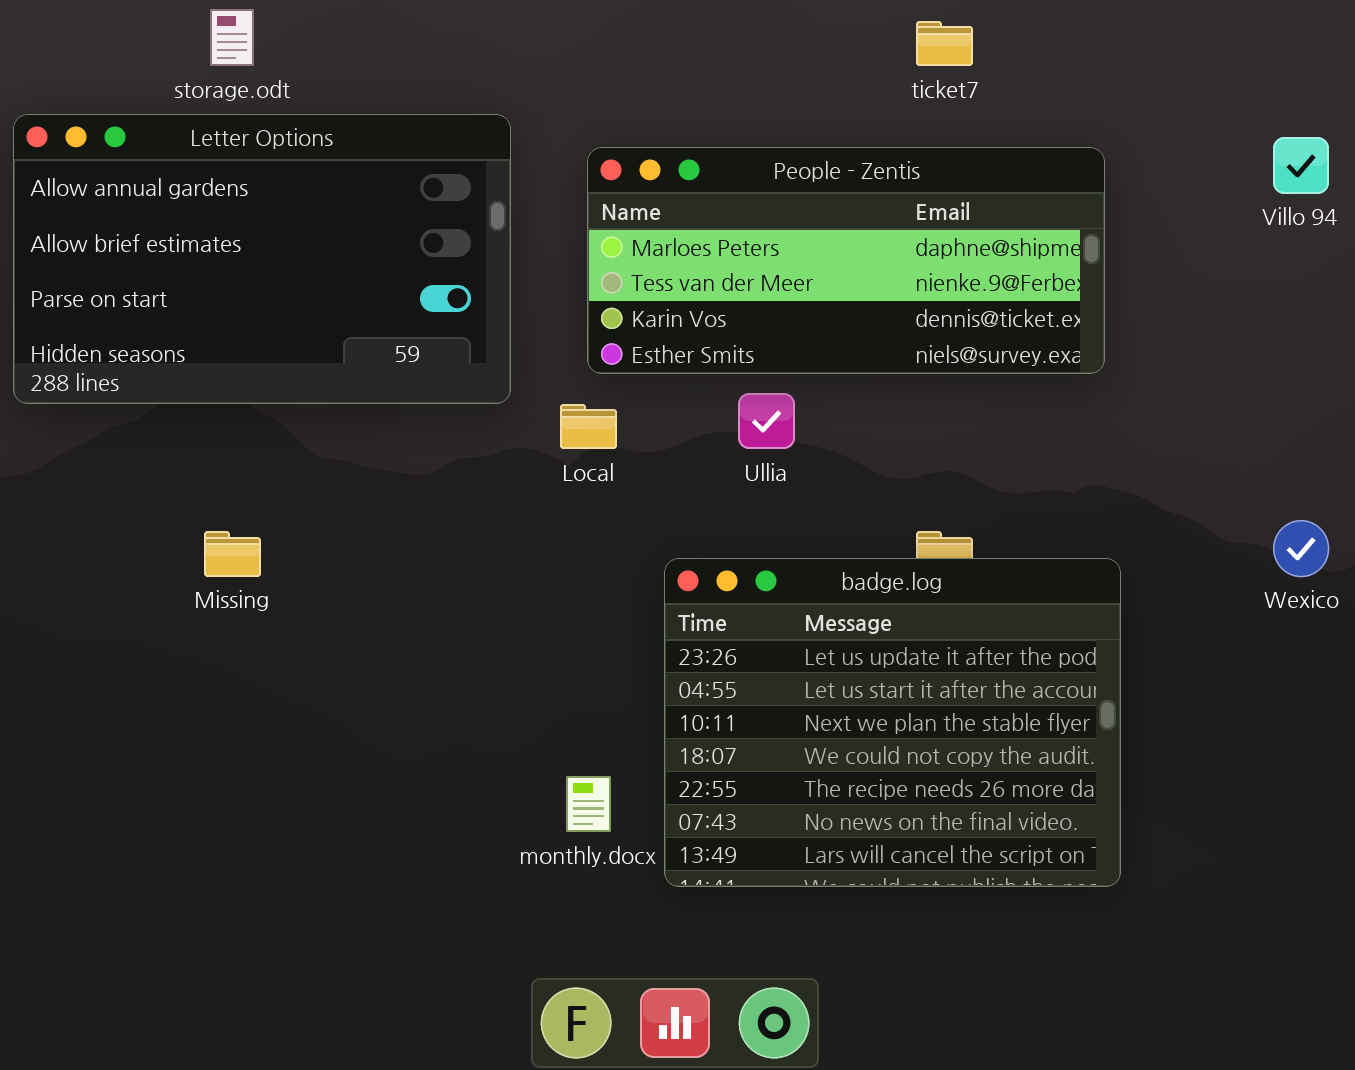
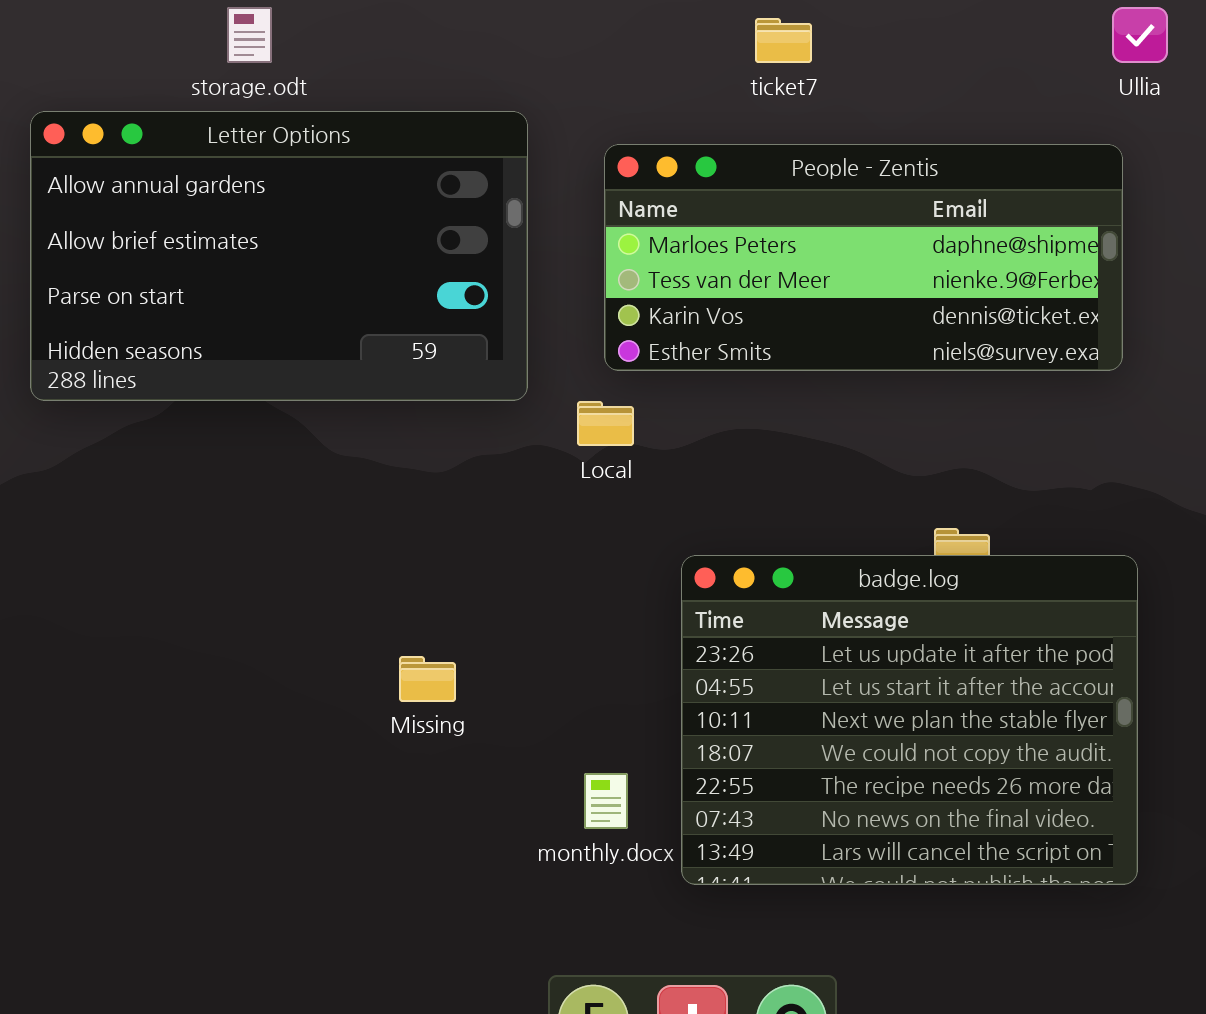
ticket7: [916,21,973,66] -> [755,18,812,63], moved
Ullia: [738,393,795,449] -> [1112,7,1168,63], moved
Missing: [204,531,261,577] -> [399,656,456,702], moved

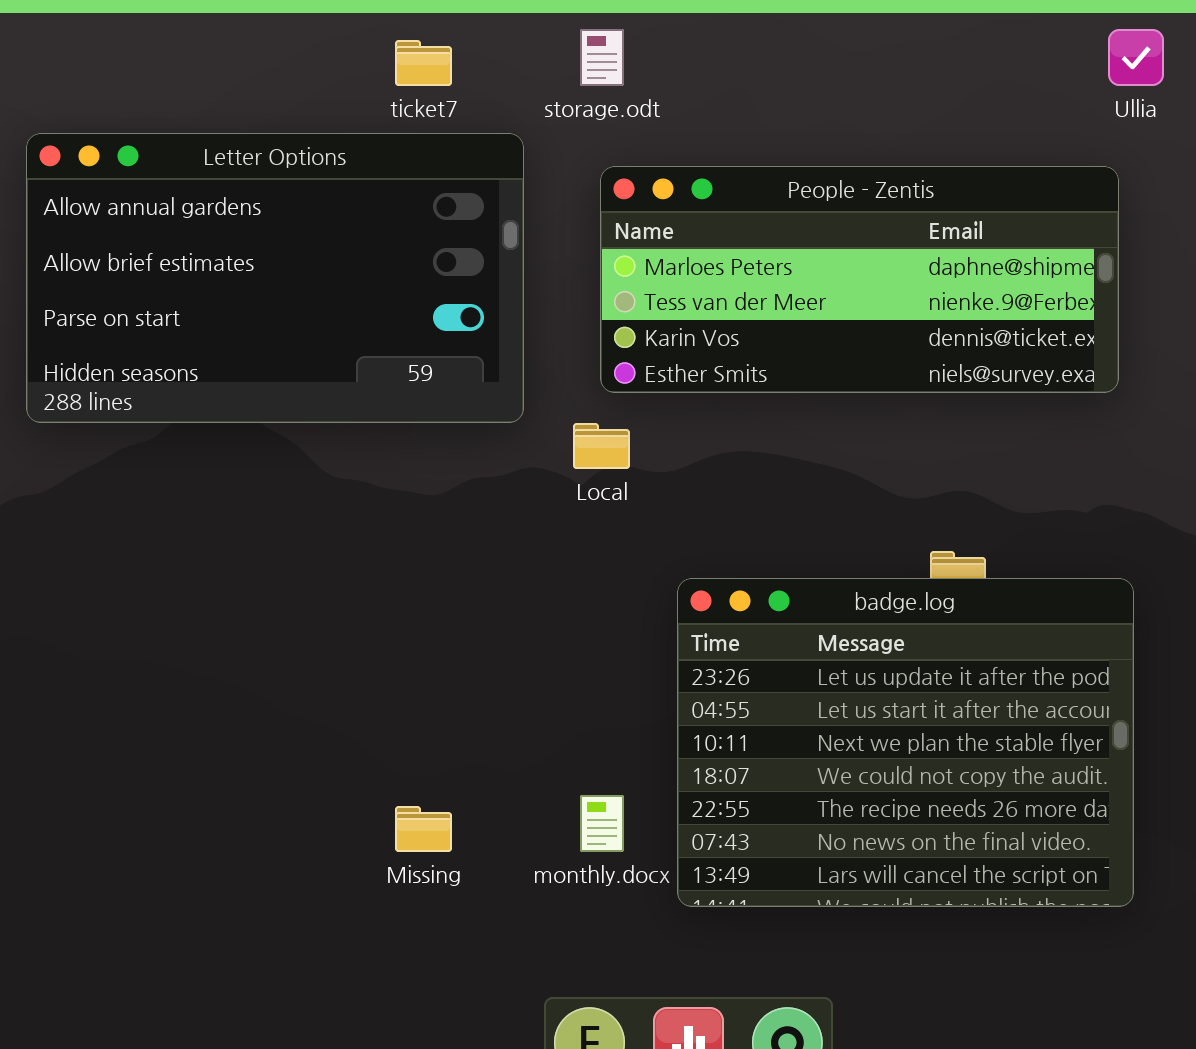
storage.odt: [227,7,272,63] -> [580,29,624,86], moved
ticket7: [755,18,812,63] -> [395,40,452,86], moved
Missing: [399,656,456,702] -> [395,806,452,852], moved

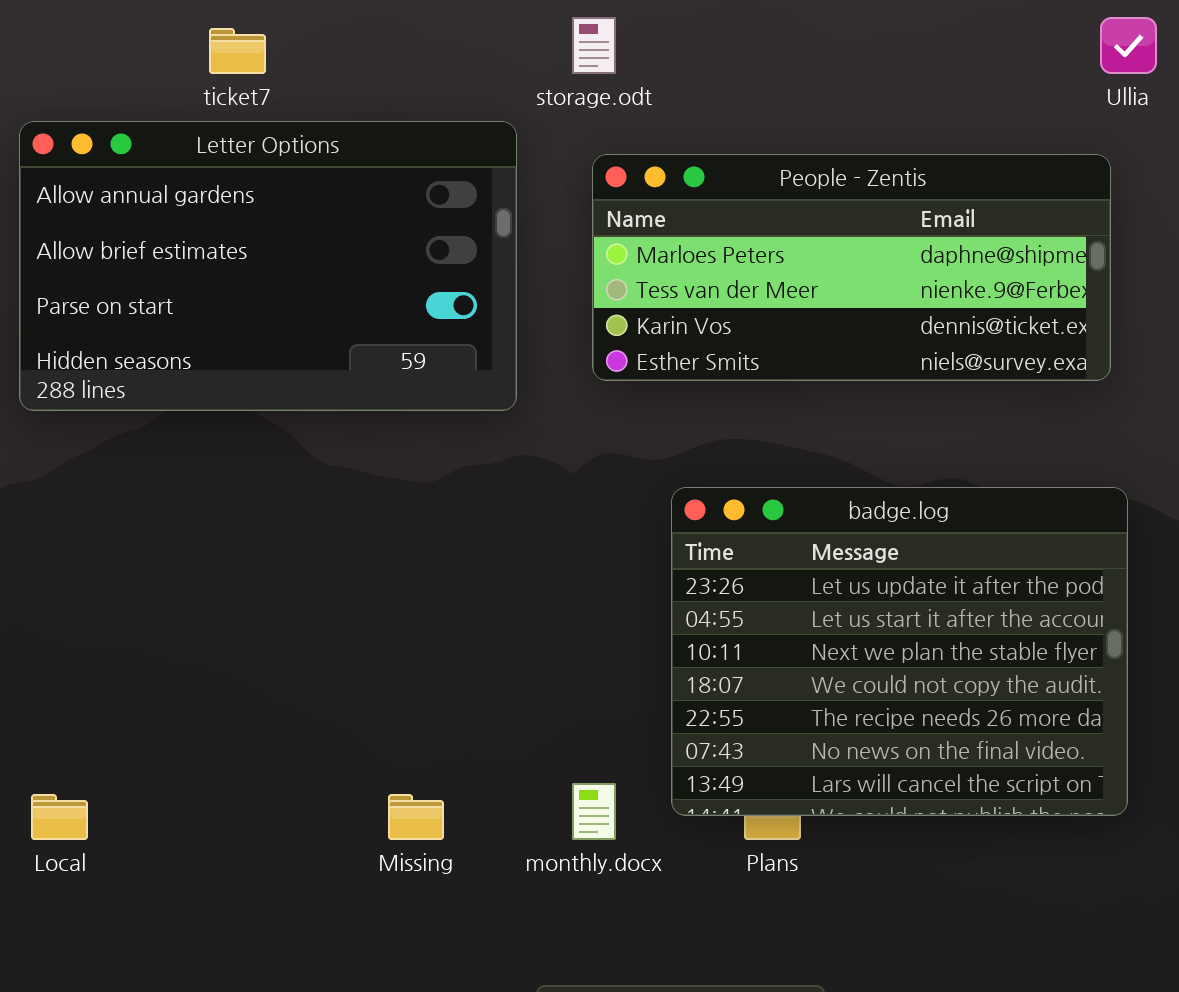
ticket7: [395,40,452,86] -> [209,28,266,74], moved
Local: [573,423,630,469] -> [31,794,88,840], moved
badge.log: [677,578,1134,907] -> [671,487,1128,816], moved

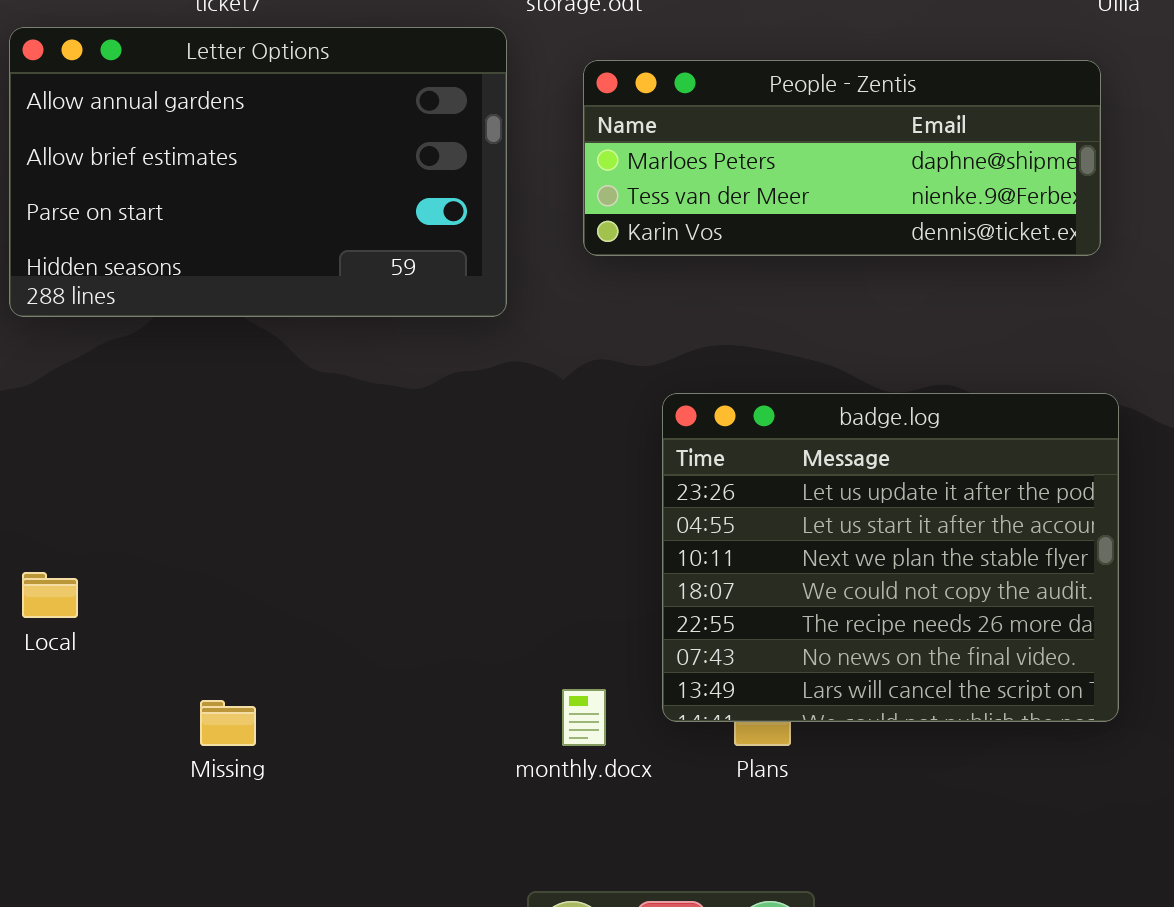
People - Zentis: [592,154,1111,381] -> [583,60,1101,256], resized
Local: [31,794,88,840] -> [22,572,78,618], moved
Missing: [388,794,444,840] -> [200,700,256,746], moved

